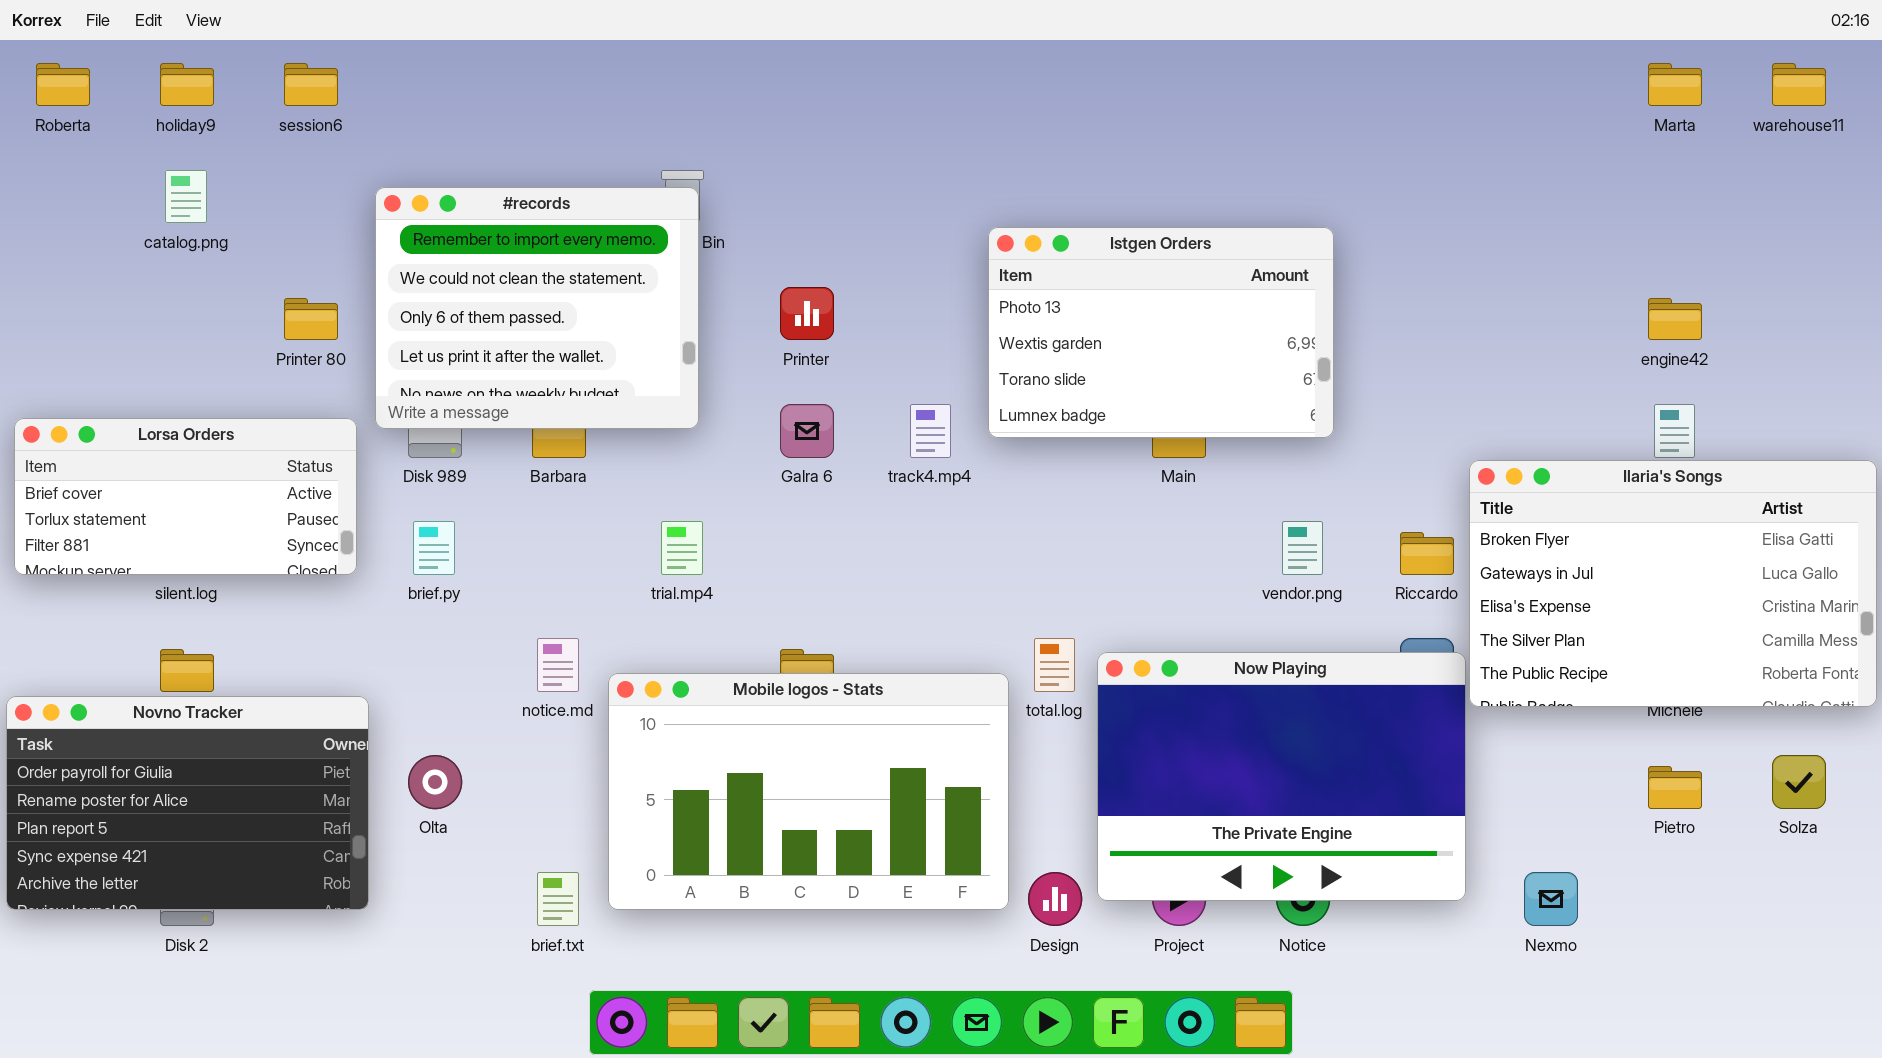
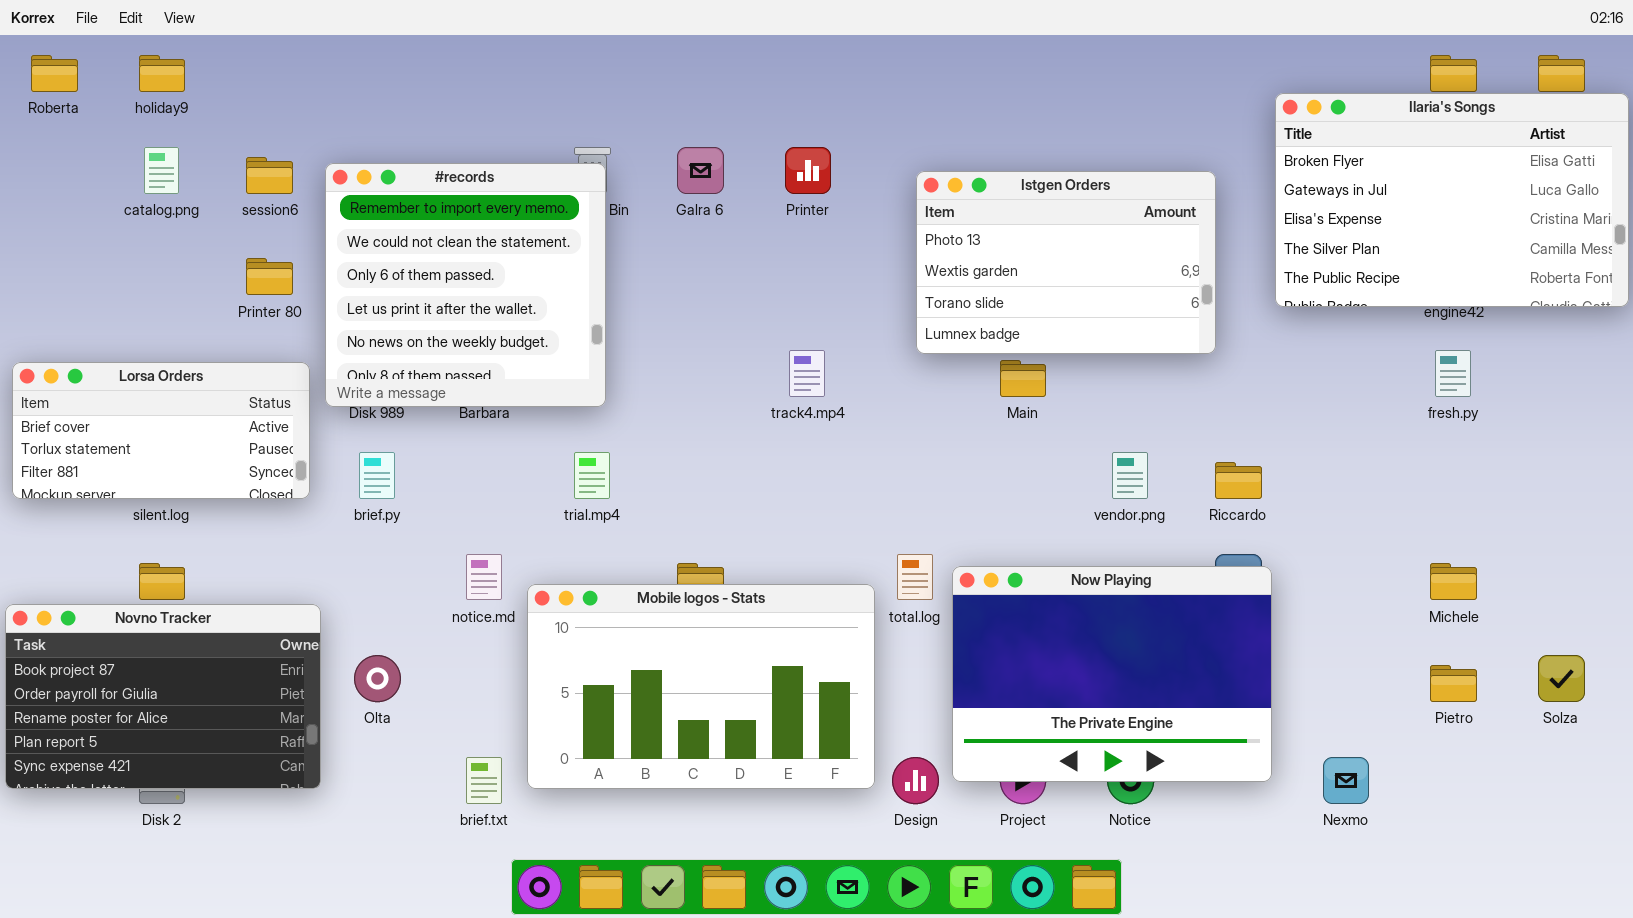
session6: [284,63,338,106] -> [246,157,293,194], moved
#records: [375,187,699,429] -> [325,163,606,407], resized
Istgen Orders: [988,227,1334,438] -> [916,171,1216,354], moved
Printer: [780,287,834,340] -> [785,147,831,194], moved
Galra 6: [780,404,834,458] -> [677,147,724,194], moved
Ilaria's Songs: [1469,460,1877,707] -> [1275,93,1629,307], moved
Novno Tracker: [6,696,369,910] -> [5,604,321,789], scrolled up 1 row

